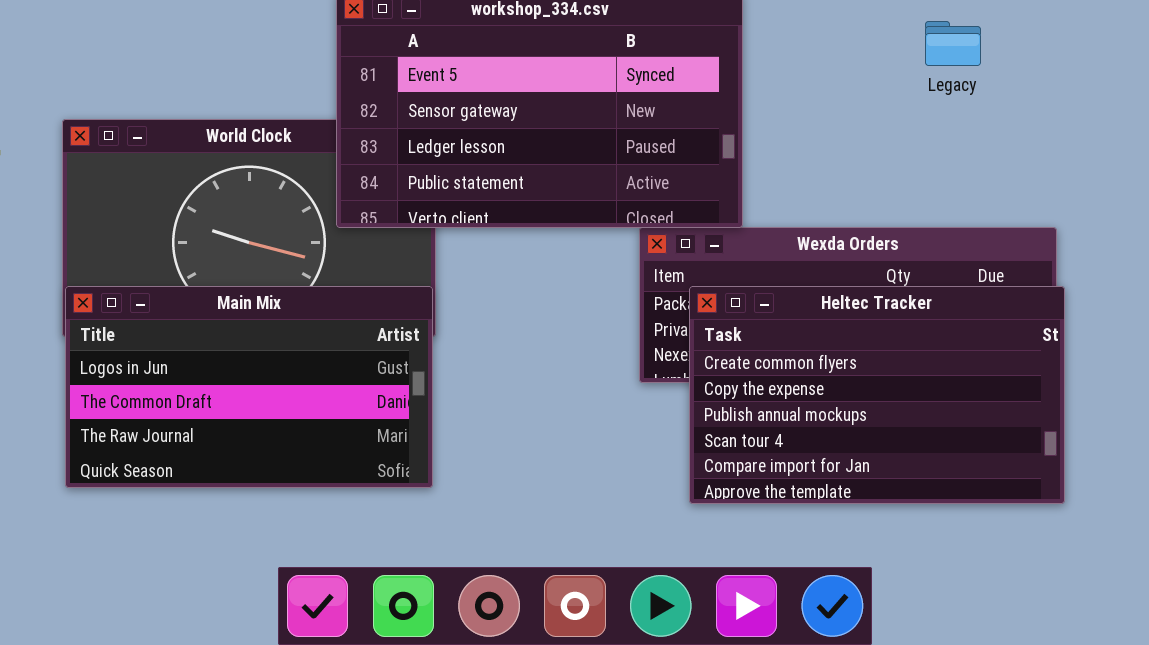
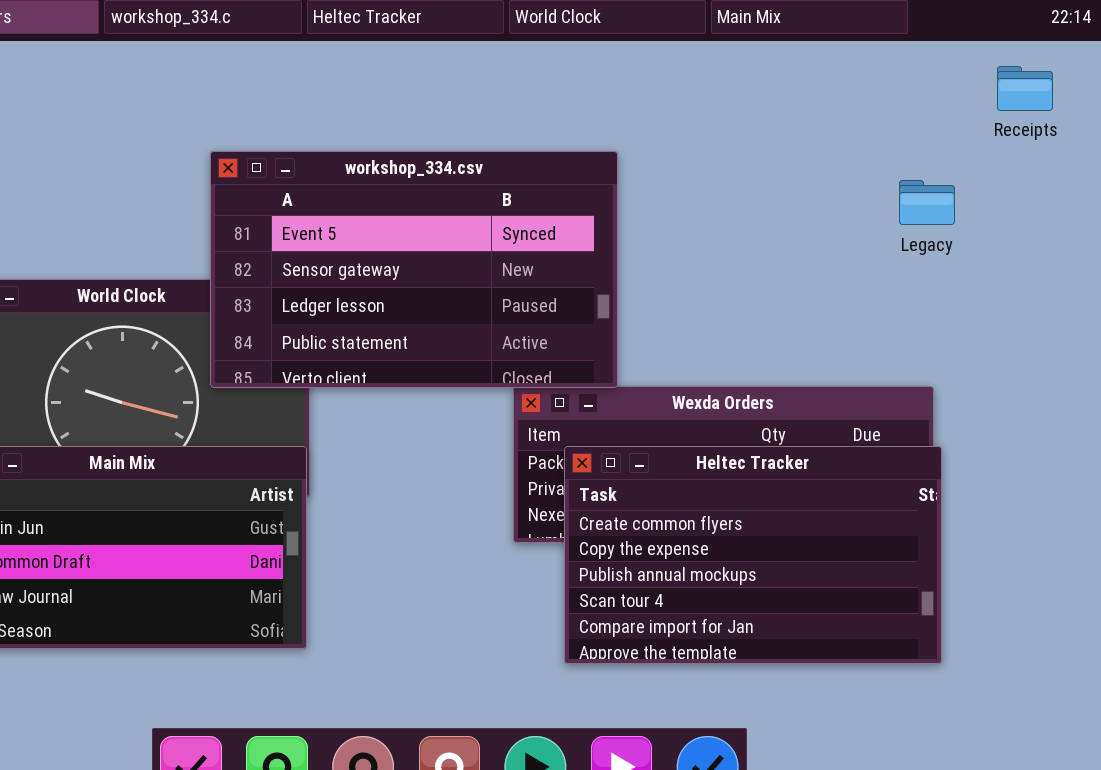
Legacy: [925,21,981,66] -> [899,180,955,225], moved

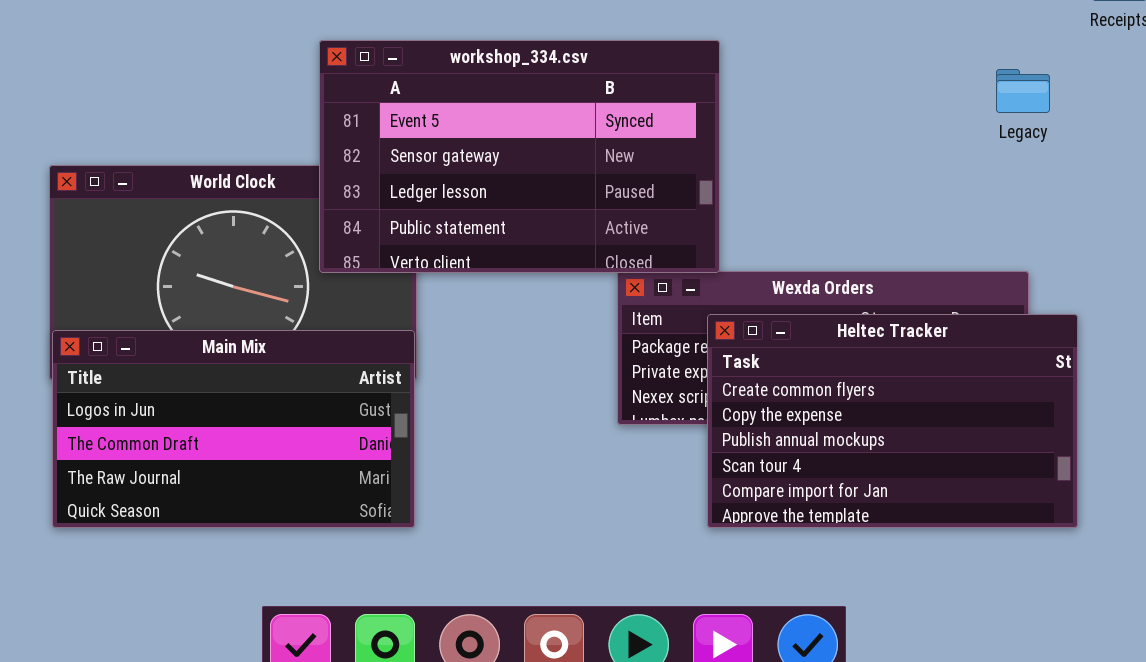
Heltec Tracker: [564,446,942,664] -> [707,314,1078,528], moved

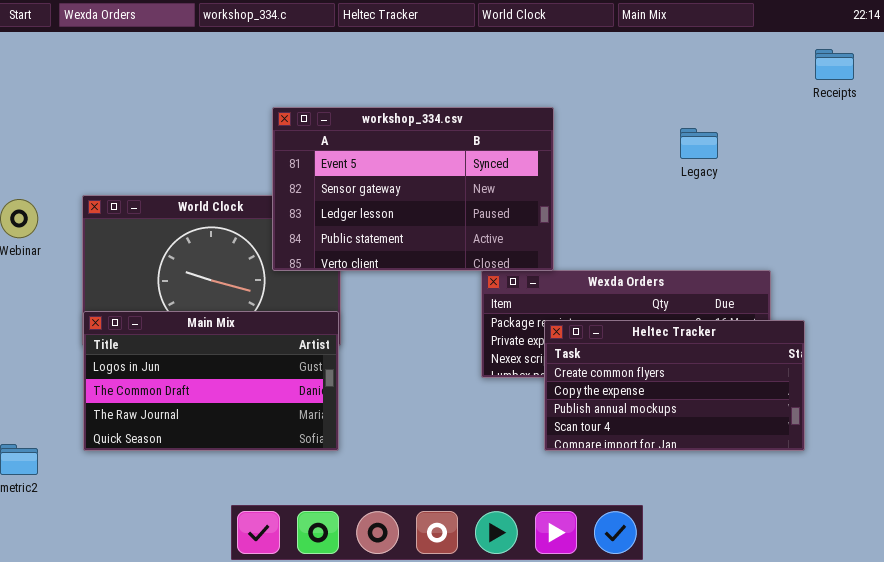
Legacy: [996,69,1050,113] -> [680,128,718,159], moved
Heltec Tracker: [707,314,1078,528] -> [544,320,805,451], resized

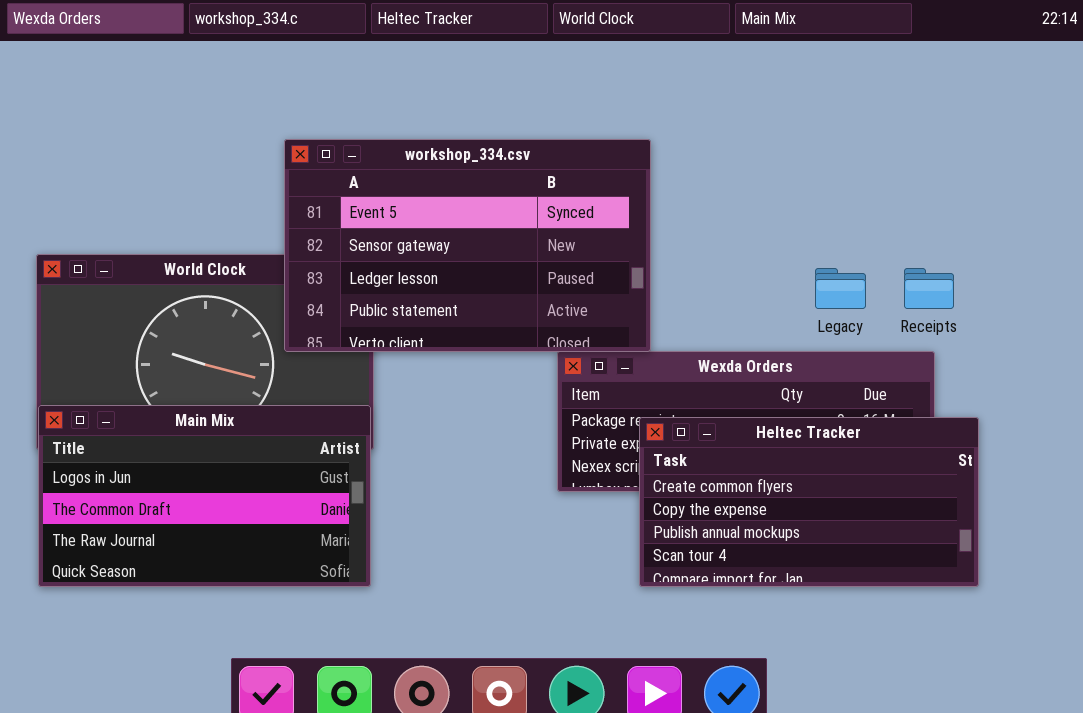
Receipts: [815,49,854,80] -> [904,268,954,309], moved
Legacy: [680,128,718,159] -> [815,268,866,309], moved

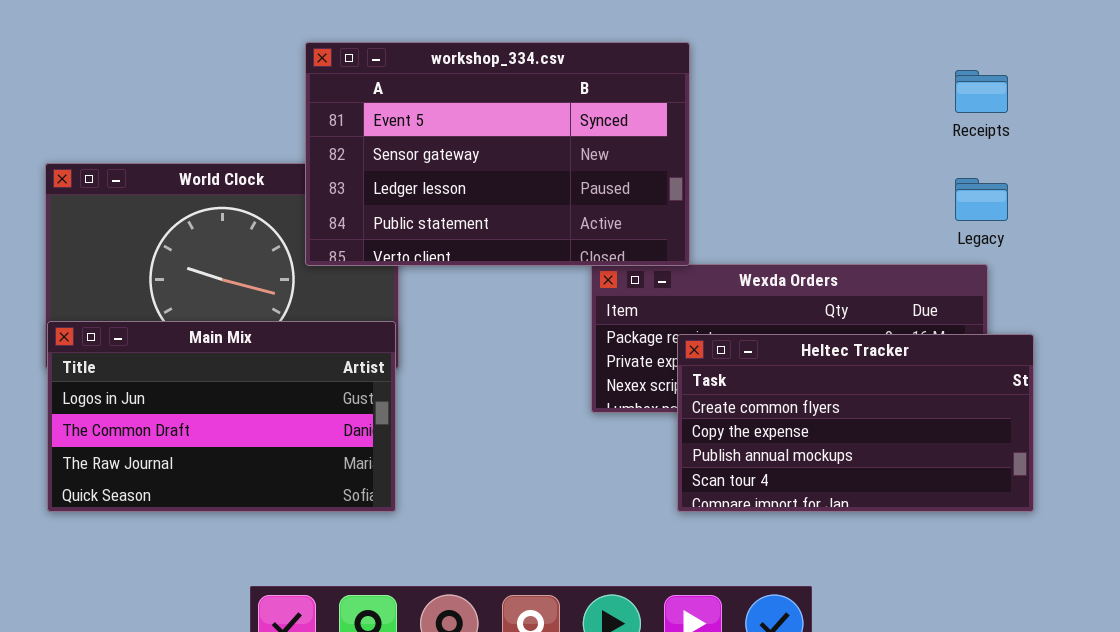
Legacy: [815,268,866,309] -> [955,178,1008,221], moved
Receipts: [904,268,954,309] -> [955,70,1008,113], moved

